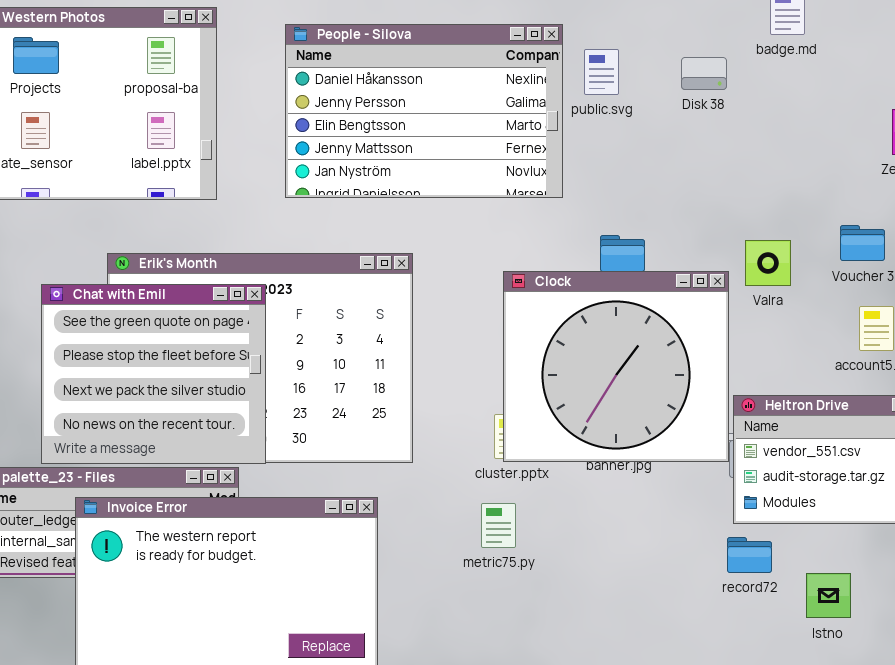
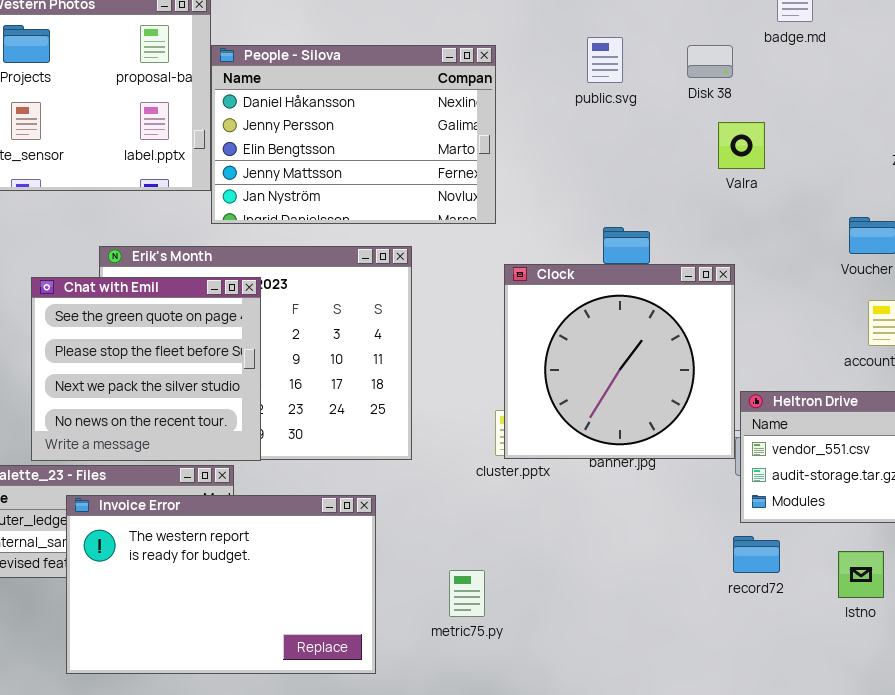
People - Silova: [285,24,563,198] -> [211,45,496,224], moved
Valra: [745,240,791,286] -> [718,122,765,169], moved
metric75.py: [481,503,516,548] -> [449,570,485,617], moved
Istno: [806,573,851,618] -> [838,551,884,598], moved

